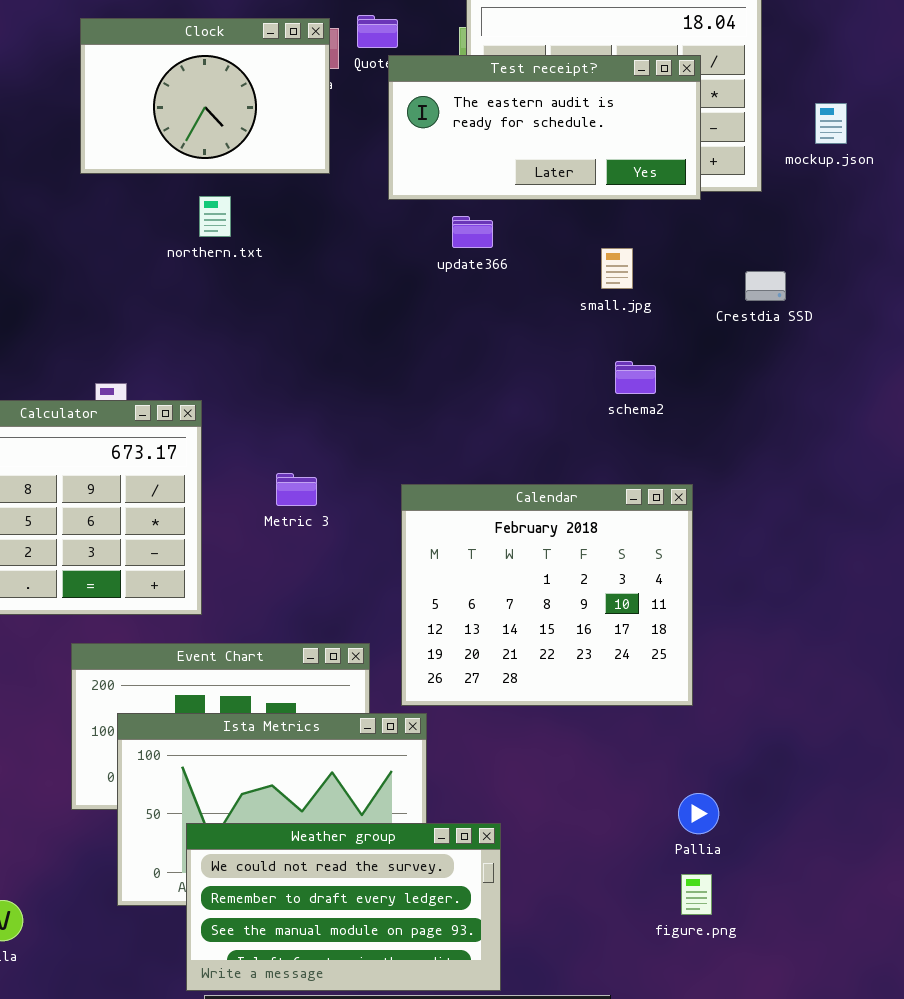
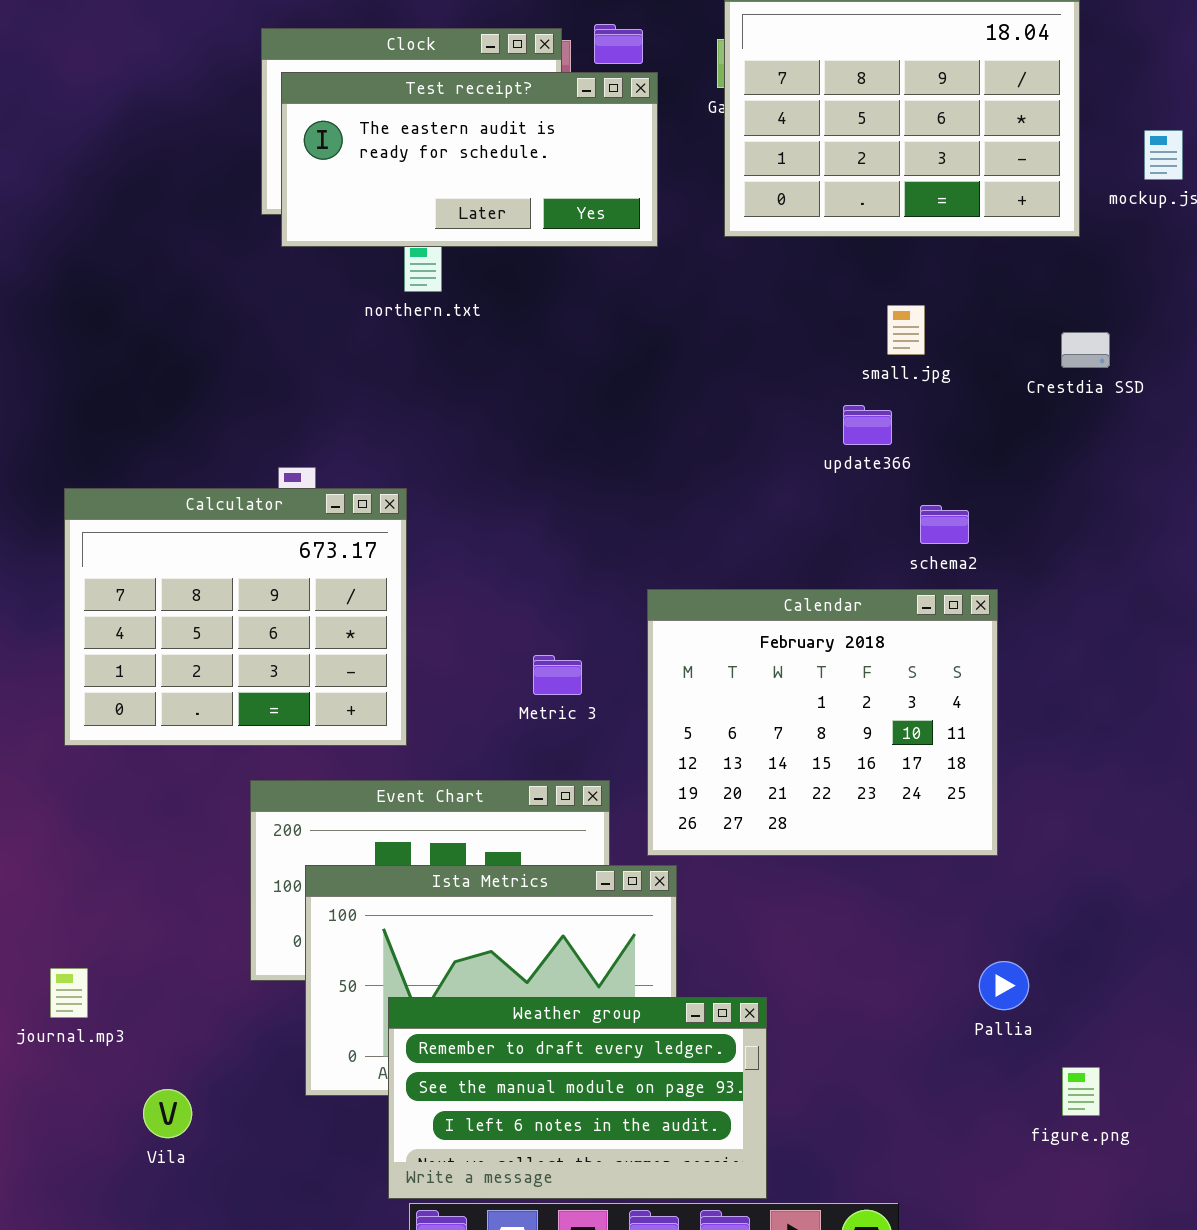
Test receipt?: [388,55,701,200] -> [281,72,658,247], moved
update366: [452,216,493,248] -> [843,405,892,445], moved
schema2: [615,361,656,394] -> [920,505,969,544], moved
Metric 3: [276,473,317,506] -> [533,655,582,695], moved
Weather group: [186,823,501,991] -> [388,997,767,1199], scrolled down 1 row
figure.png: [681,874,712,915] -> [1062,1067,1100,1116], moved

